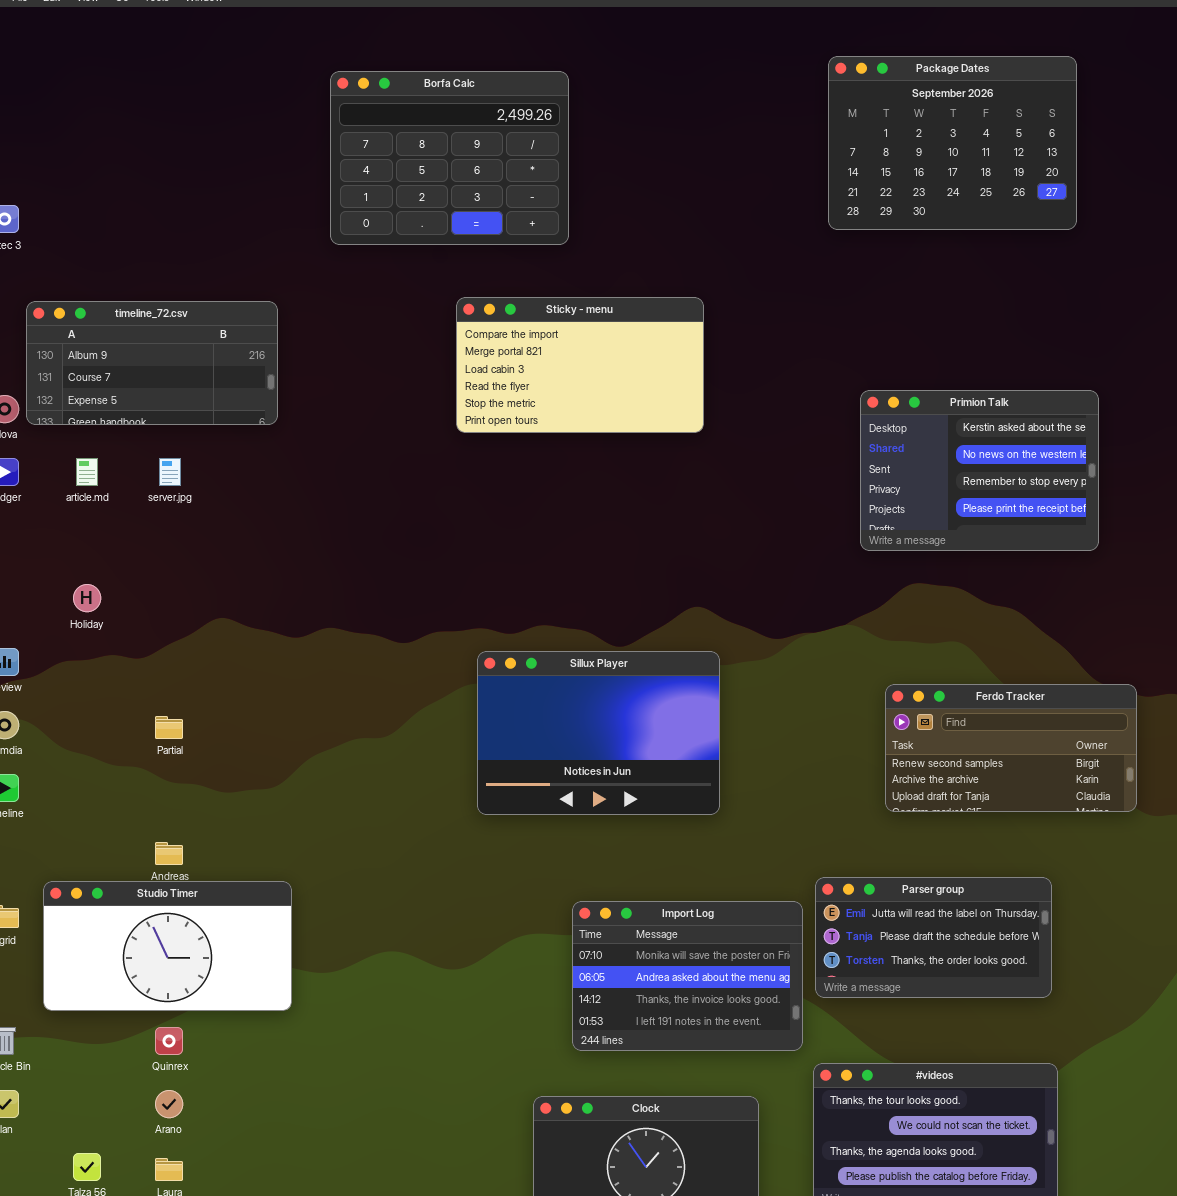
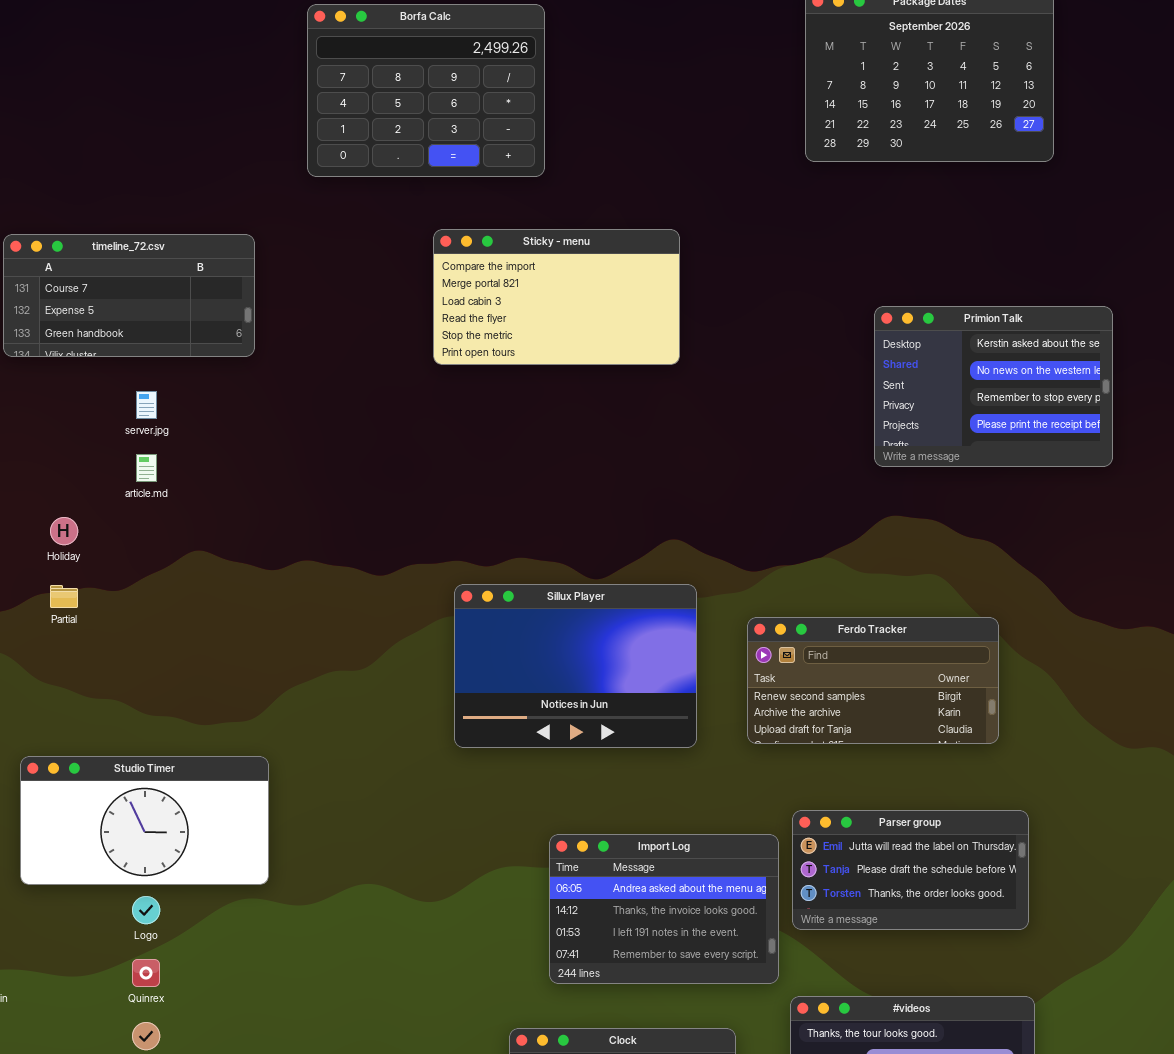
timeline_72.csv: [26,301,278,425] -> [3,234,255,357], scrolled down 1 row
Primion Talk: [860,390,1099,551] -> [874,306,1113,467], moved
article.md: [76,458,98,486] -> [136,454,157,482], moved
Ferdo Tracker: [885,684,1137,812] -> [747,617,999,744], moved
Partial: [155,716,183,739] -> [50,585,78,608], moved
Studio Timer: [43,881,292,1011] -> [20,756,269,885], moved
Import Log: [572,901,803,1051] -> [549,834,779,984], scrolled down 1 row

